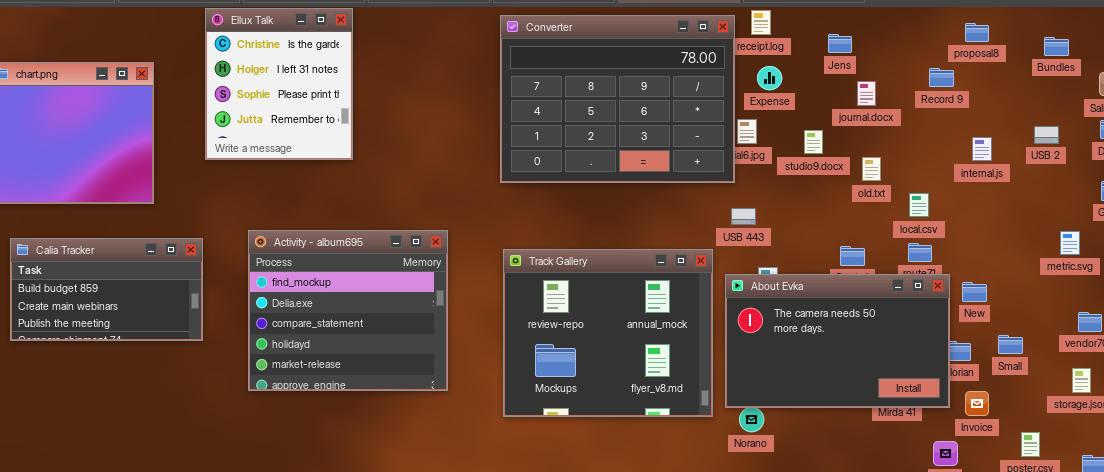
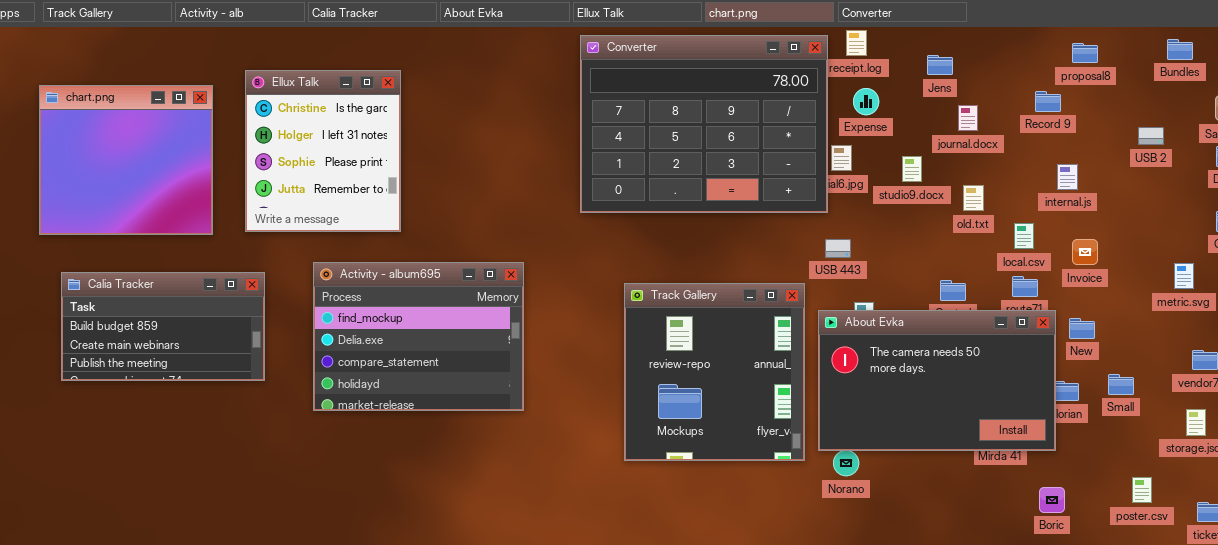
Ellux Talk: [205,8,353,160] -> [245,70,401,232], moved
Bundles: [1044,37,1069,56] -> [1167,39,1193,60], moved
USB 2: [1034,126,1059,144] -> [1138,127,1164,145], moved
internal.js: [972,137,992,161] -> [1057,164,1078,190], moved
Activity - album695: [248,230,448,391] -> [313,262,524,411], resized
Track Gallery: [503,249,713,417] -> [624,283,805,461], resized
Invoice: [965,391,989,416] -> [1072,239,1098,265], moved

